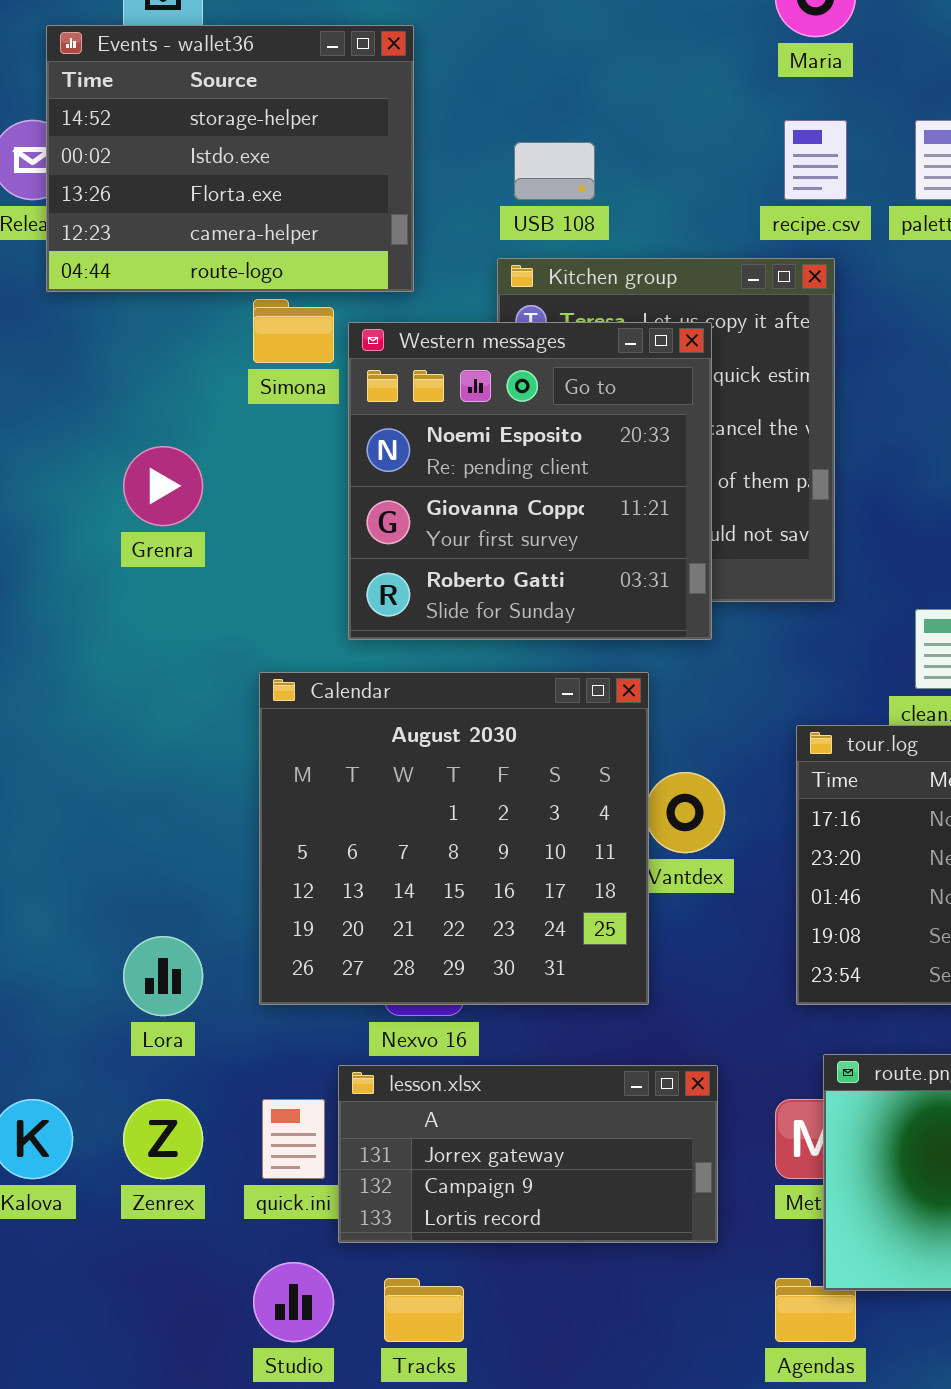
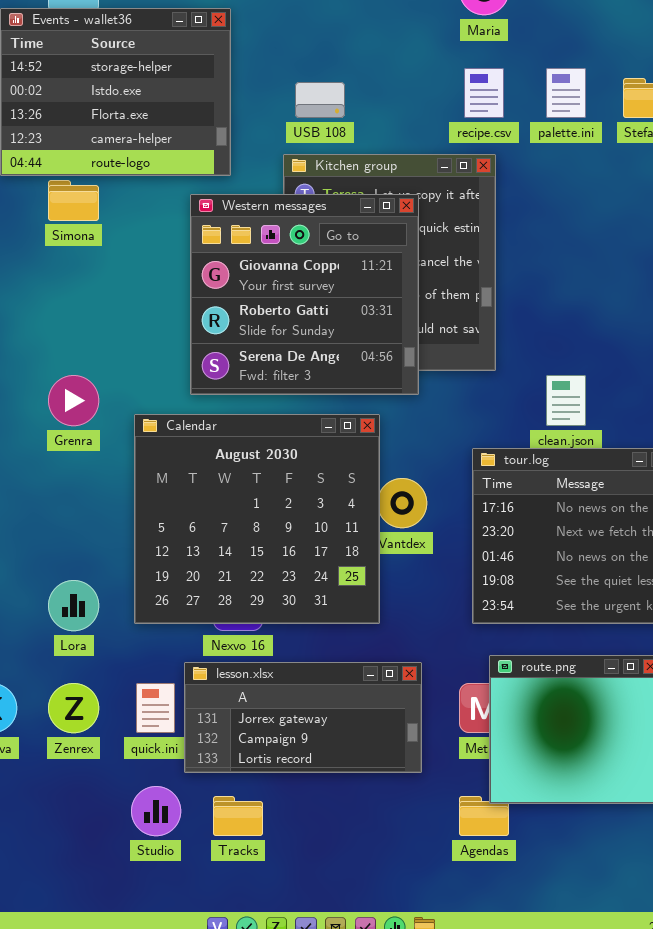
Simona: [253,299,334,363] -> [48,180,99,221], moved
Western messages: [348,322,712,640] -> [190,194,419,395], scrolled down 1 row
Grenra: [123,446,203,526] -> [48,375,99,426], moved

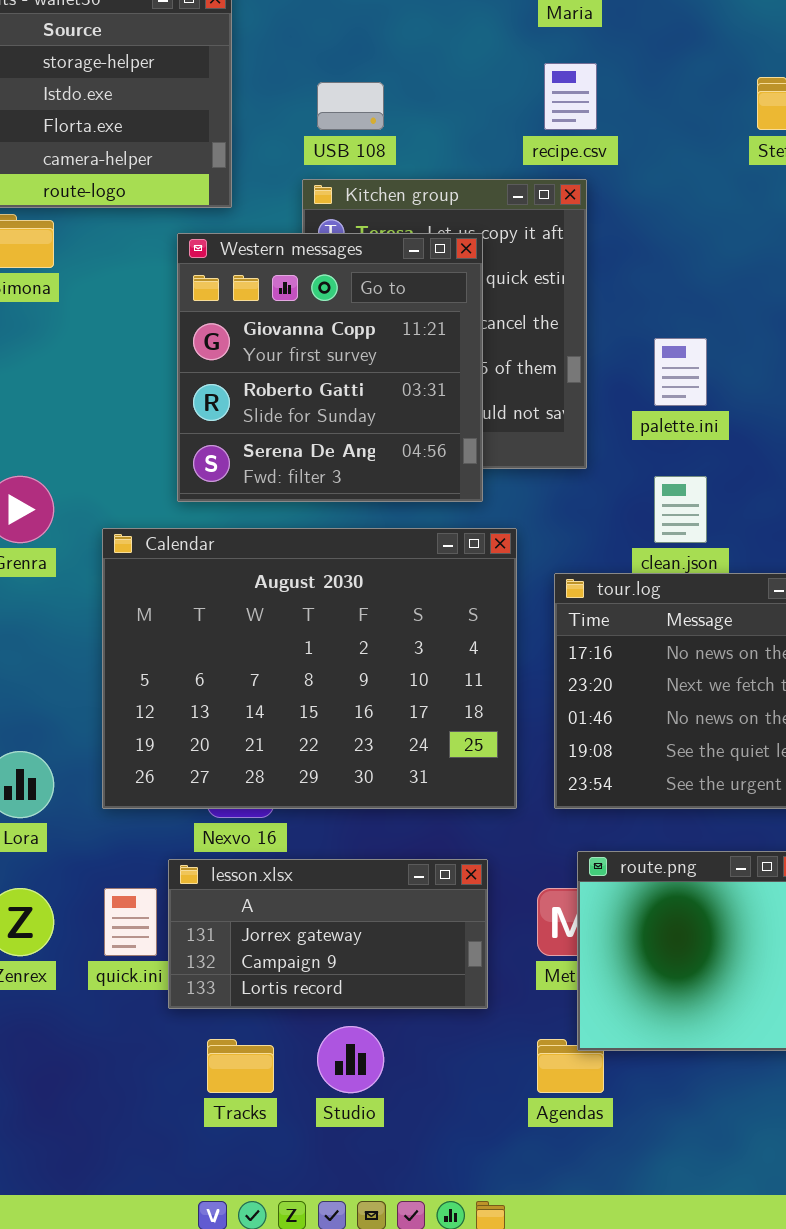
palette.ini: [546,68,586,118] -> [654,338,707,406], moved
Calendar: [134,414,380,624] -> [102,528,517,809], resized
Studio: [131,786,181,836] -> [317,1026,384,1093], moved

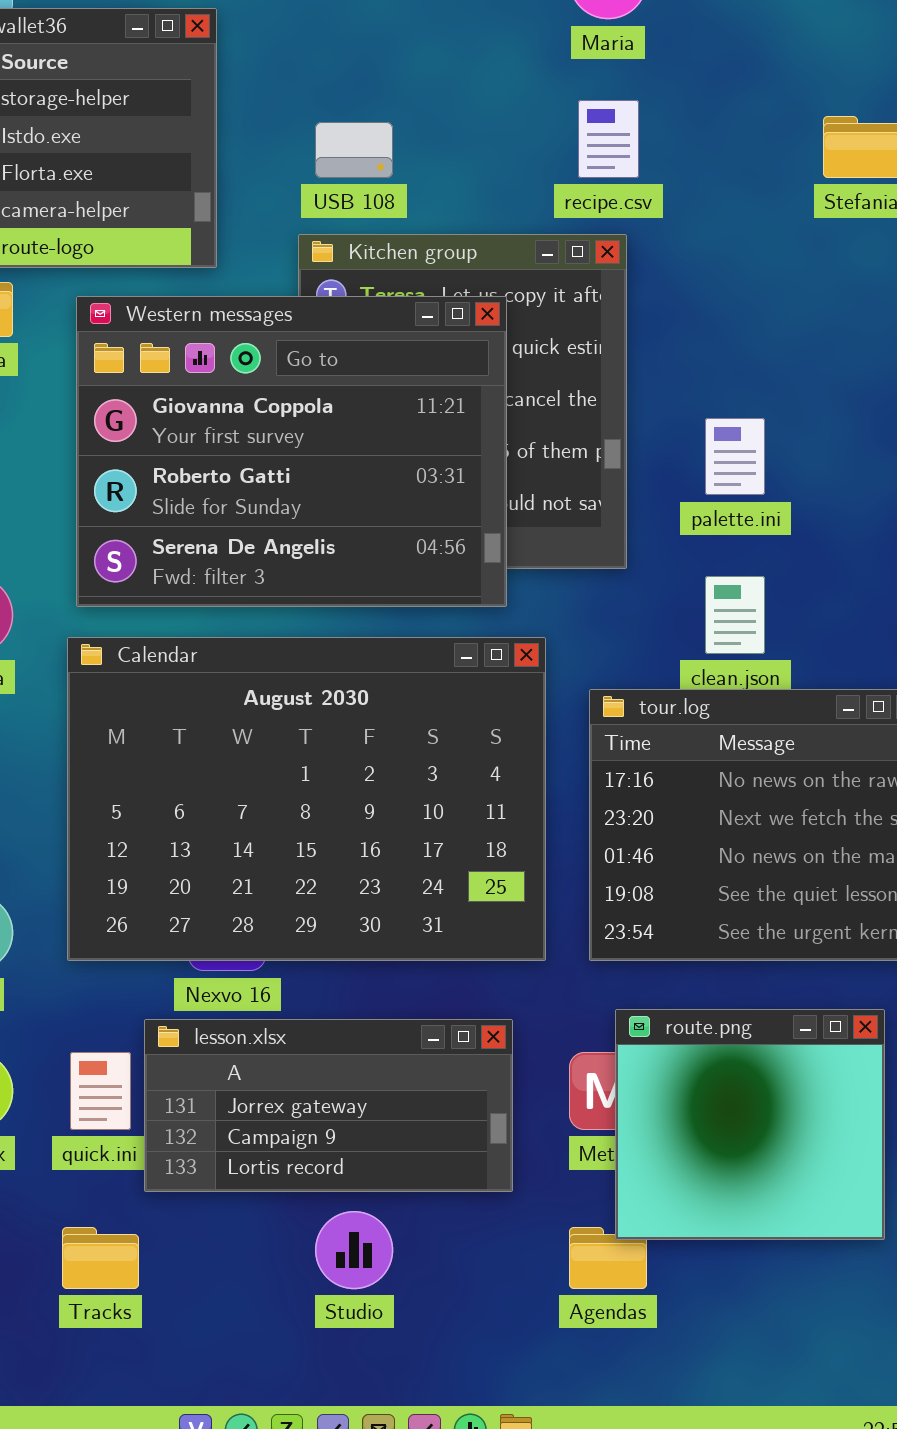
Western messages: [177,233,483,502] -> [76,296,507,607], resized
Tracks: [207,1039,274,1093] -> [62,1227,139,1289], moved

